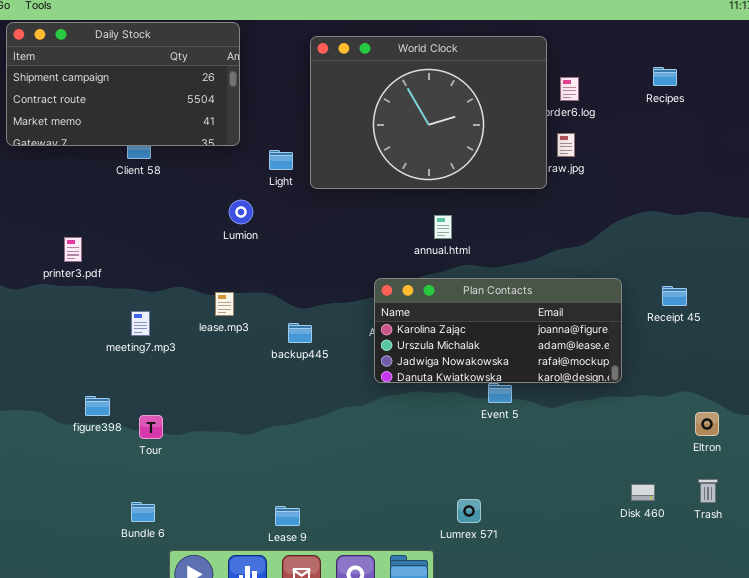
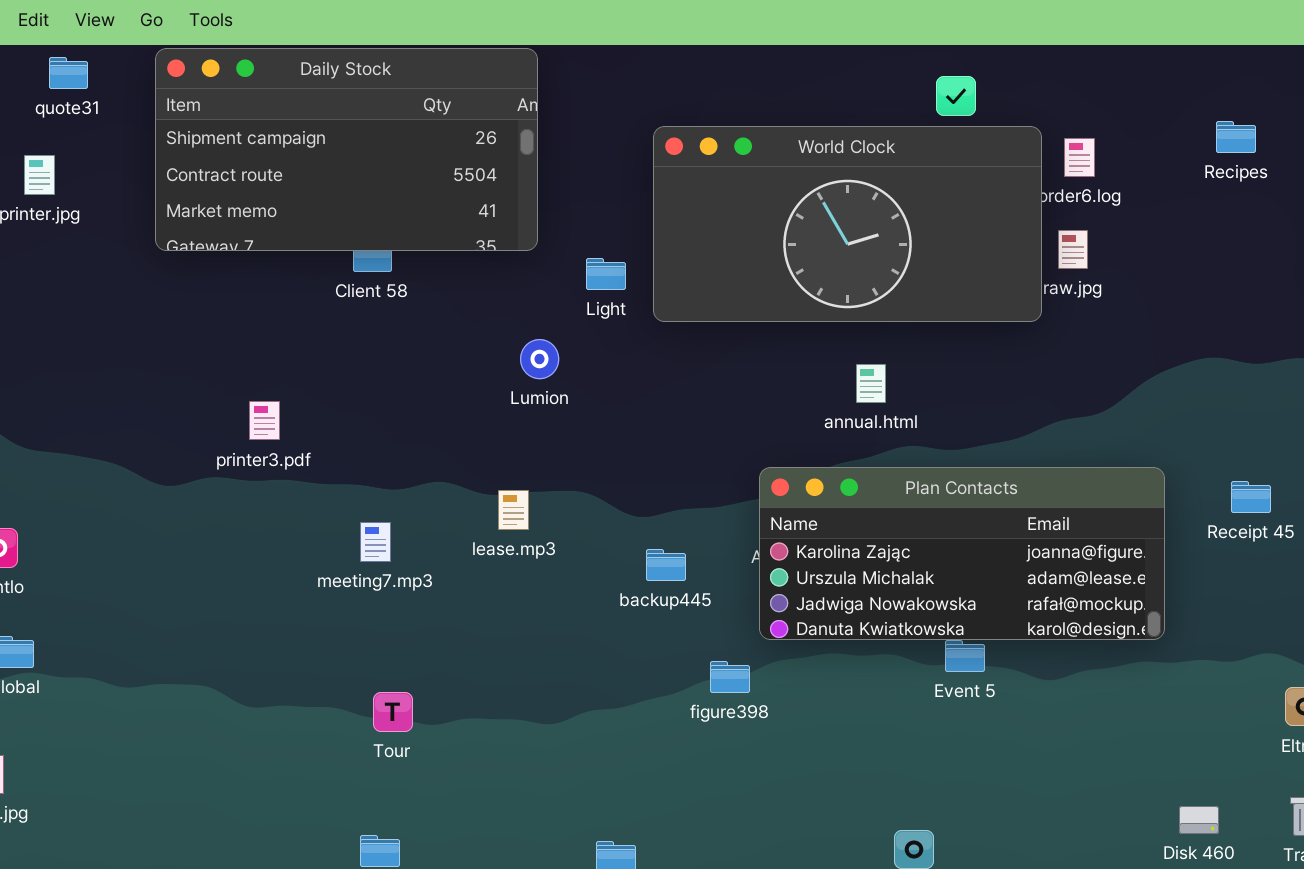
World Clock: [310,36,547,189] -> [653,126,1042,322], resized
backup445: [288,323,312,343] -> [646,549,686,581], moved
figure398: [85,396,110,416] -> [710,661,750,693], moved

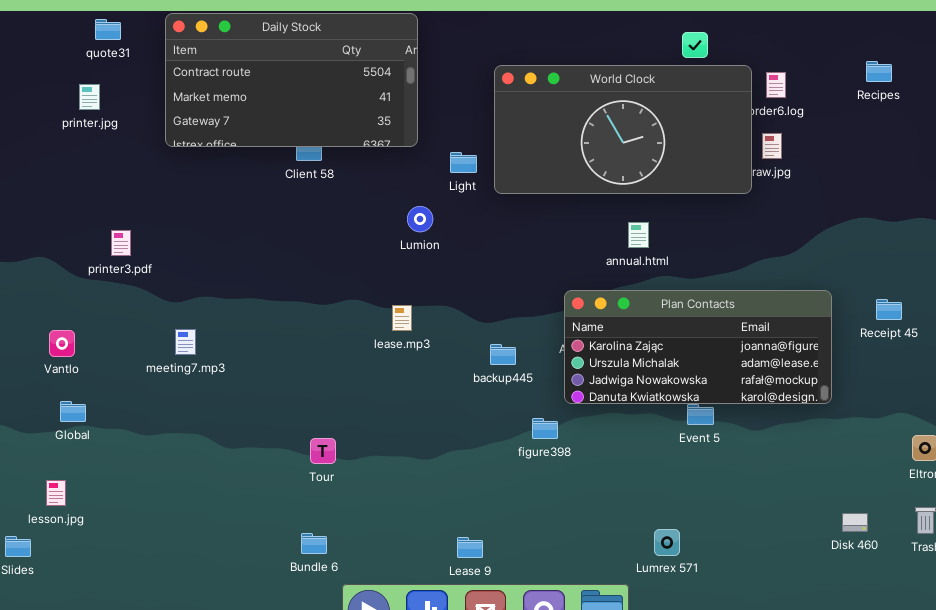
Daily Stock: [155,48,538,251] -> [165,13,418,147], scrolled down 1 row
printer3.pdf: [249,401,280,440] -> [111,230,131,256], moved
meeting7.mp3: [360,522,391,562] -> [175,329,196,355], moved

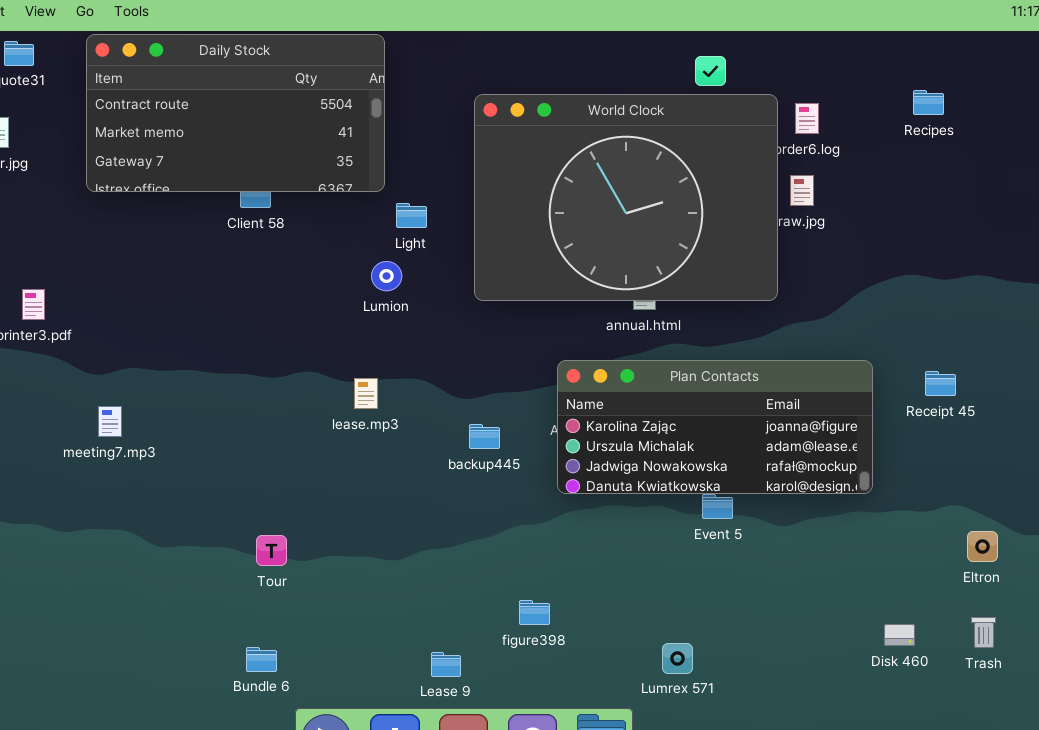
World Clock: [494,65,752,194] -> [474,94,778,301], resized
Light: [450,152,477,173] -> [396,203,427,228], moved
figure398: [532,418,558,439] -> [519,600,550,625], moved

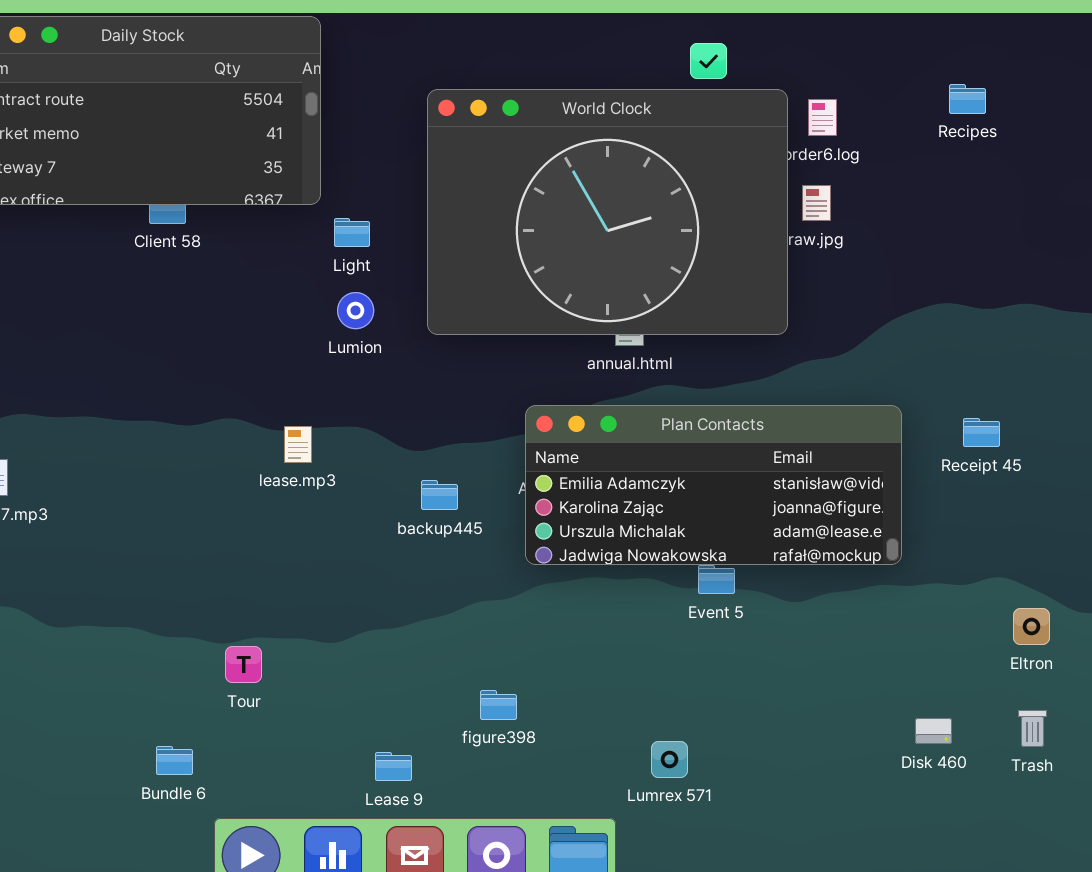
Lumion: [371,261,402,291] -> [337,292,374,329], moved
Plan Contacts: [557,360,873,494] -> [525,405,902,565], scrolled up 1 row
Tour: [256,535,287,566] -> [225,646,262,683], moved

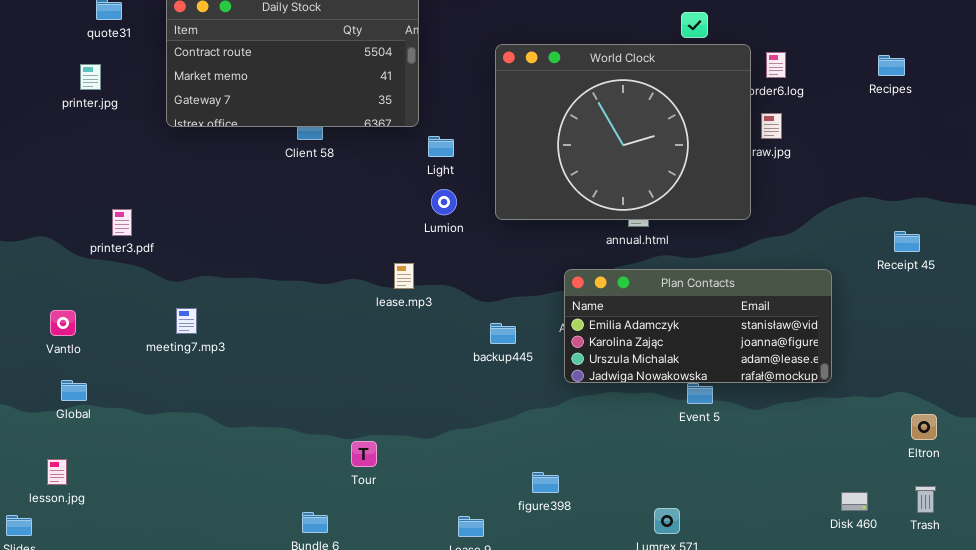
Recipes: [949,84,986,114] -> [878,55,905,76], moved
Receipt 45: [963,418,1000,447] -> [894,231,920,252], moved
lease.mp3: [284,426,312,463] -> [394,263,414,289], moved

